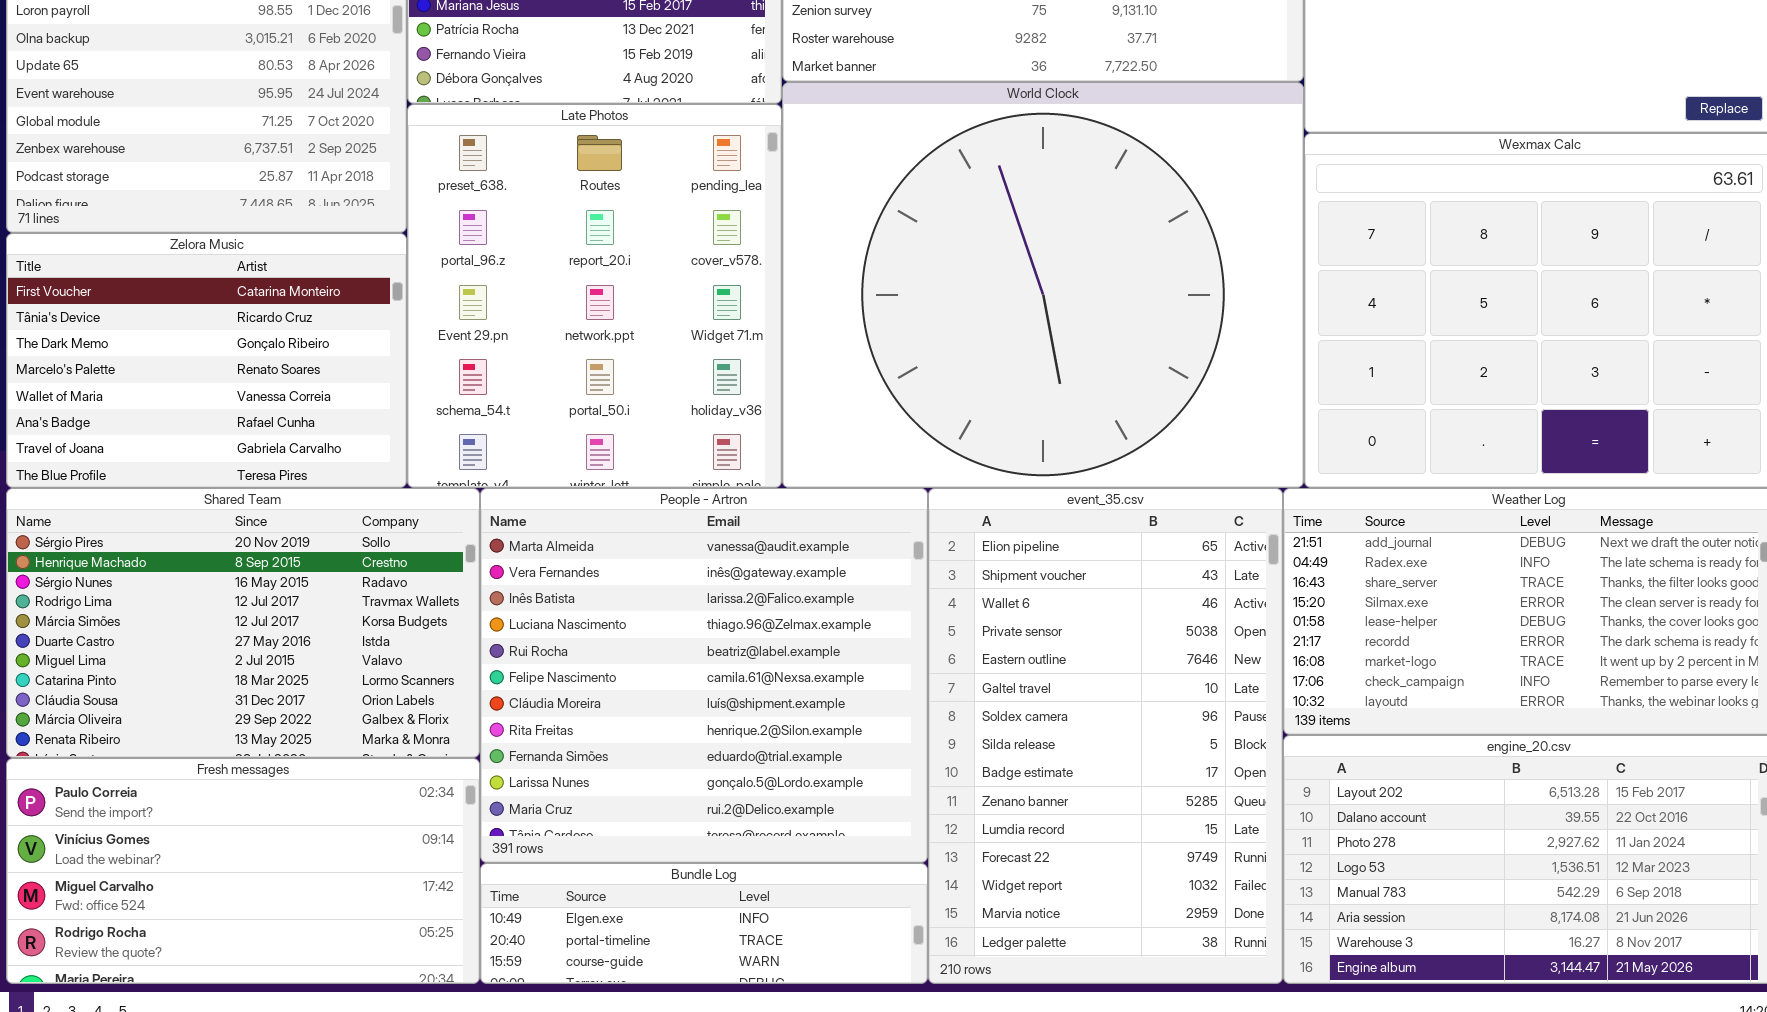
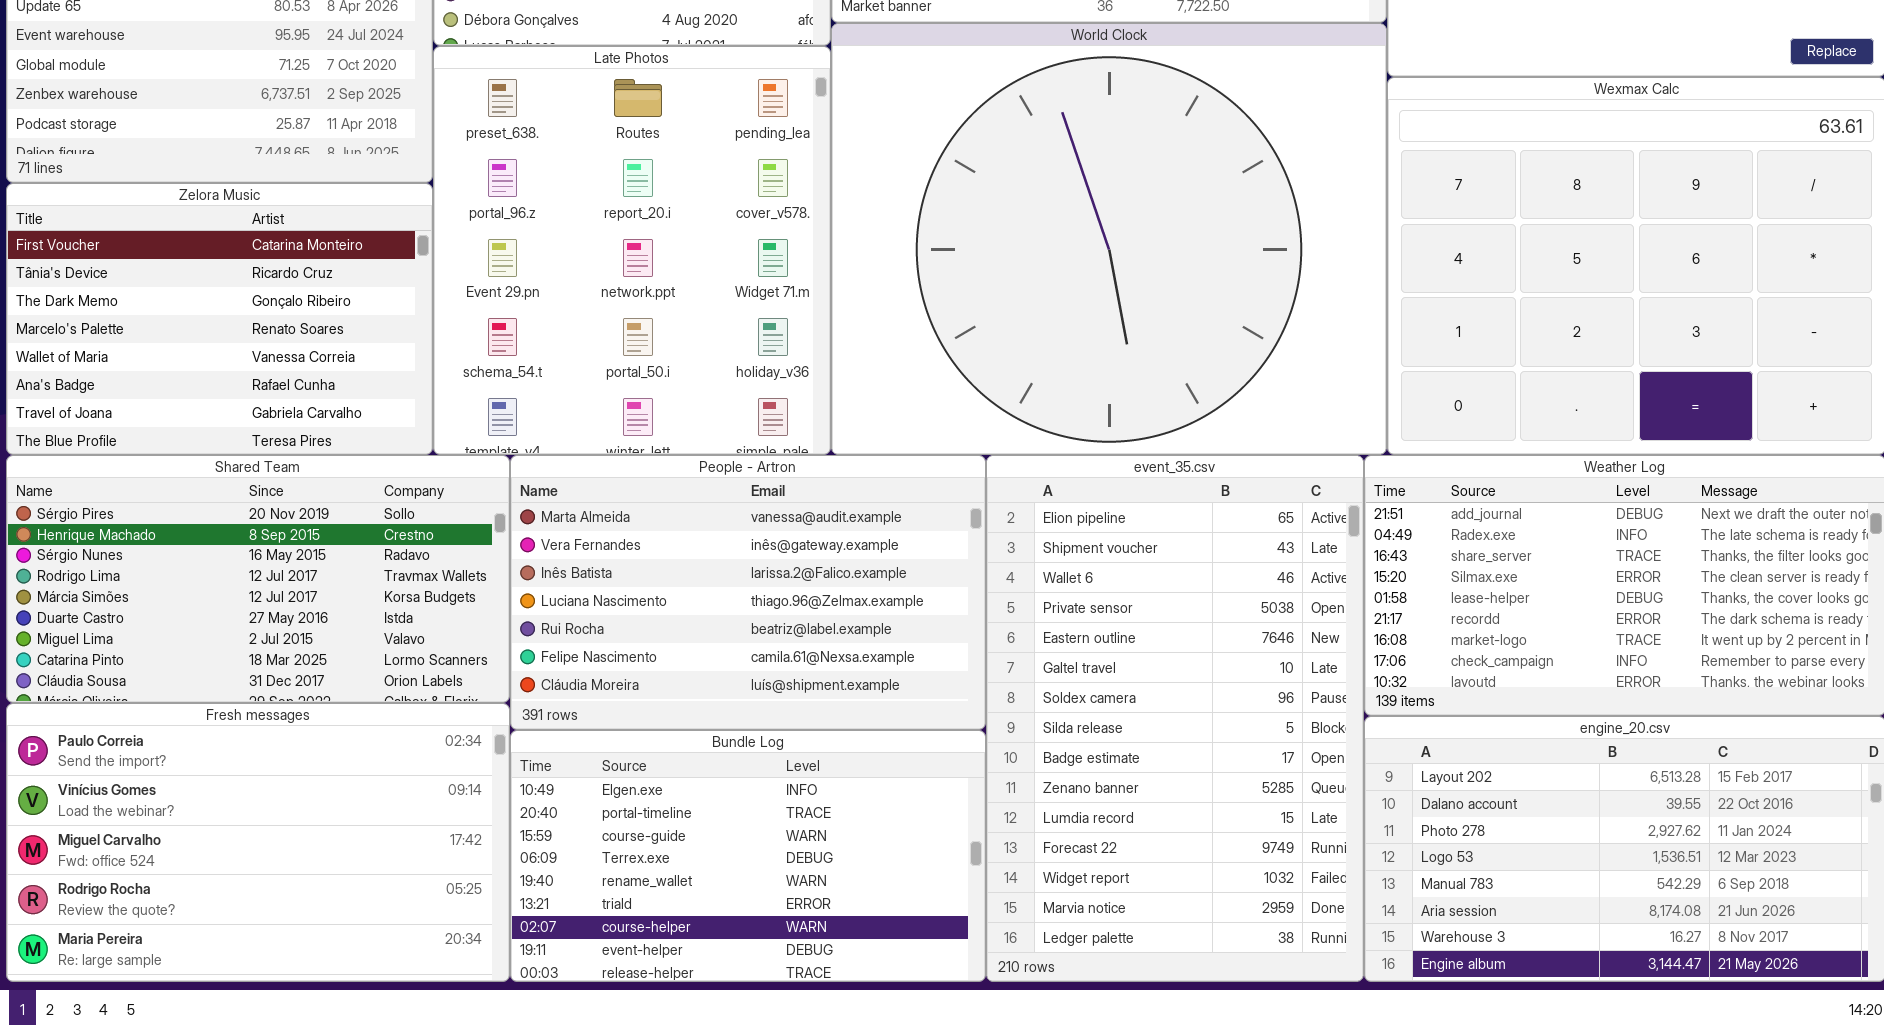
Shared Team: [6,488,480,758] -> [6,455,510,703], resized
People - Artron: [480,488,928,863] -> [510,455,986,730], resized
Fresh messages: [6,758,480,984] -> [6,703,510,982], resized
Bundle Log: [480,863,928,984] -> [510,730,986,982], resized

